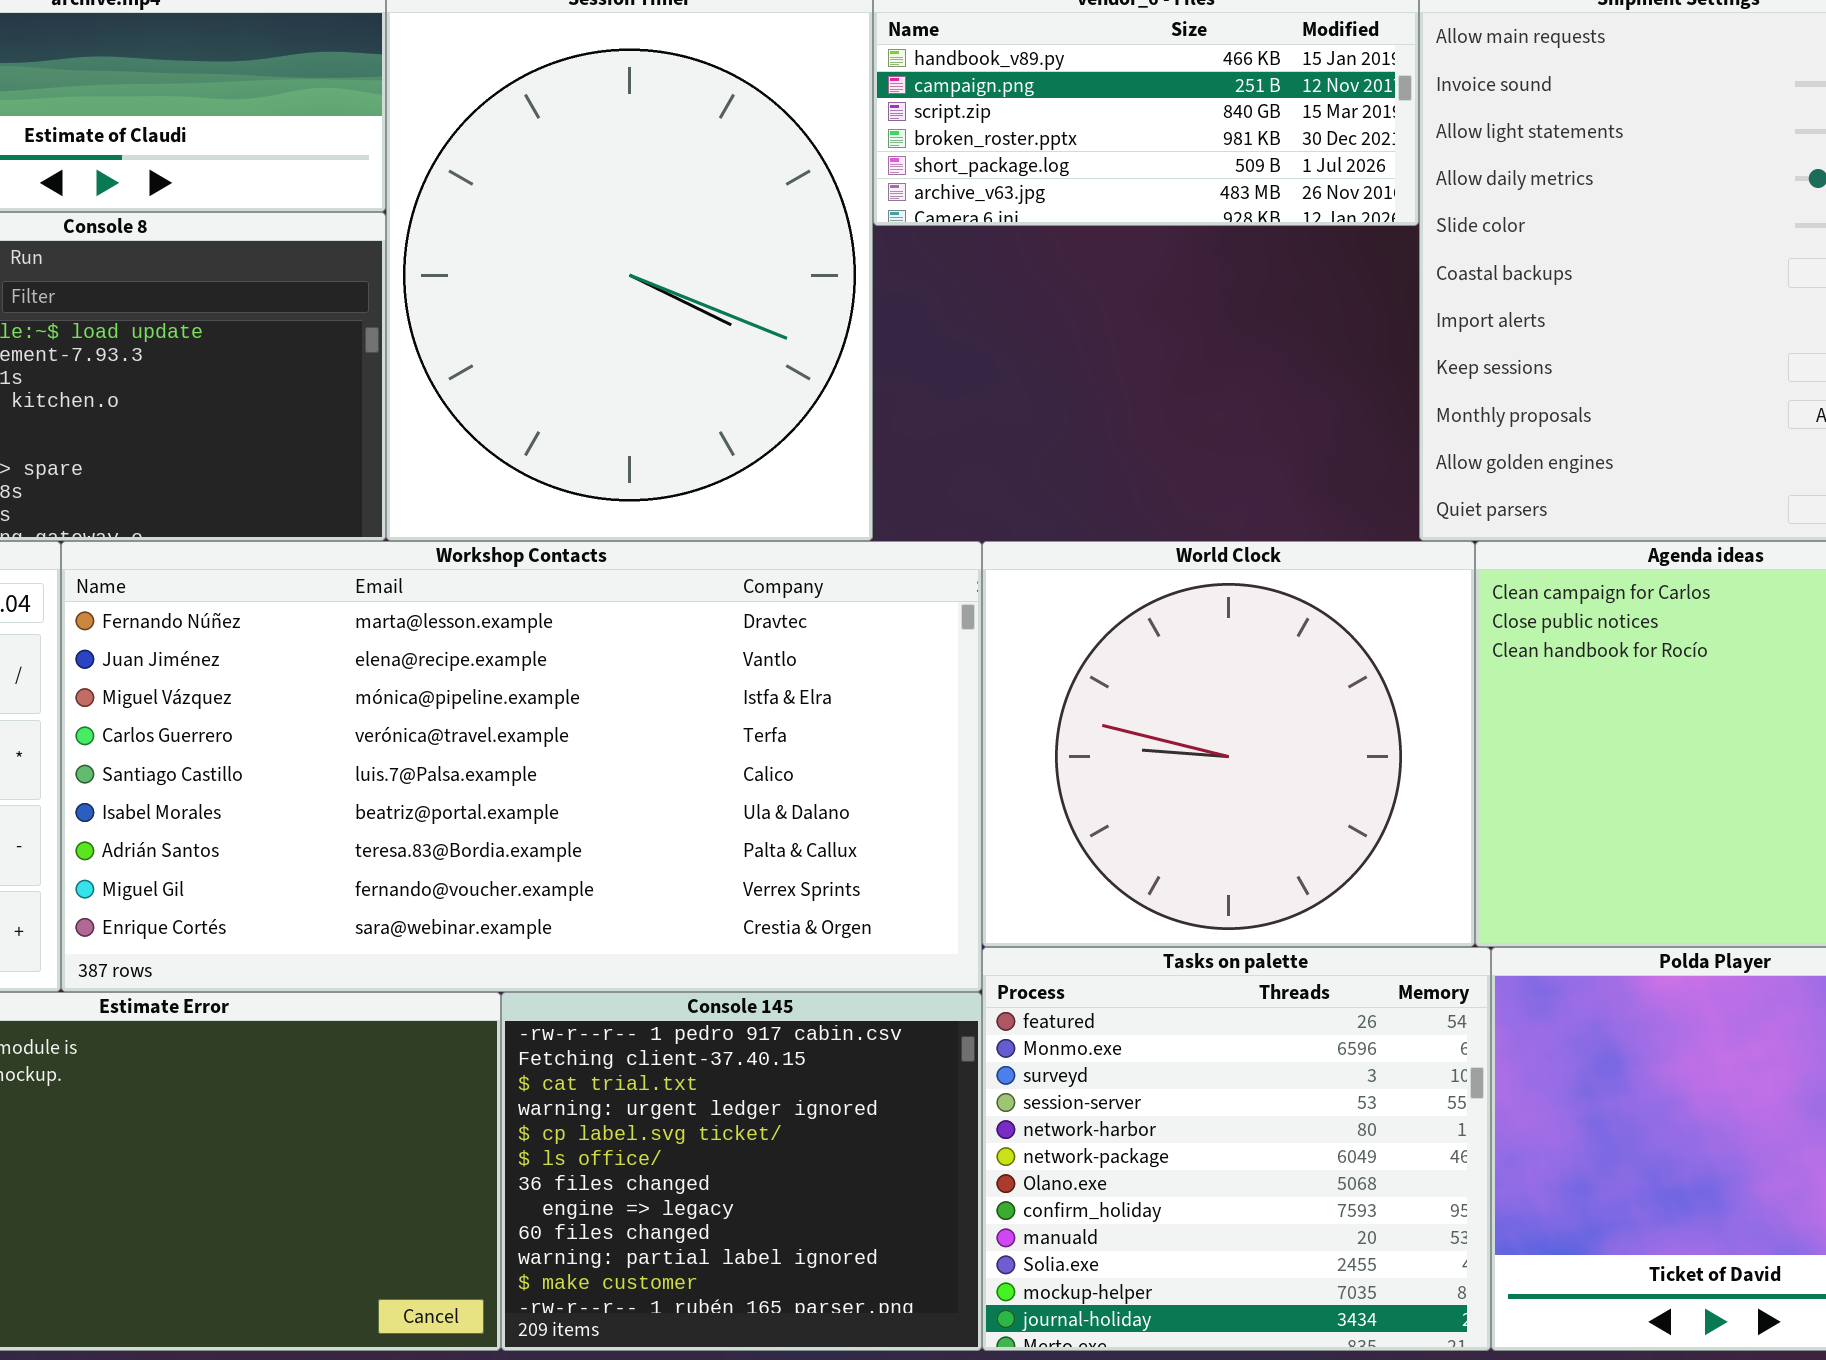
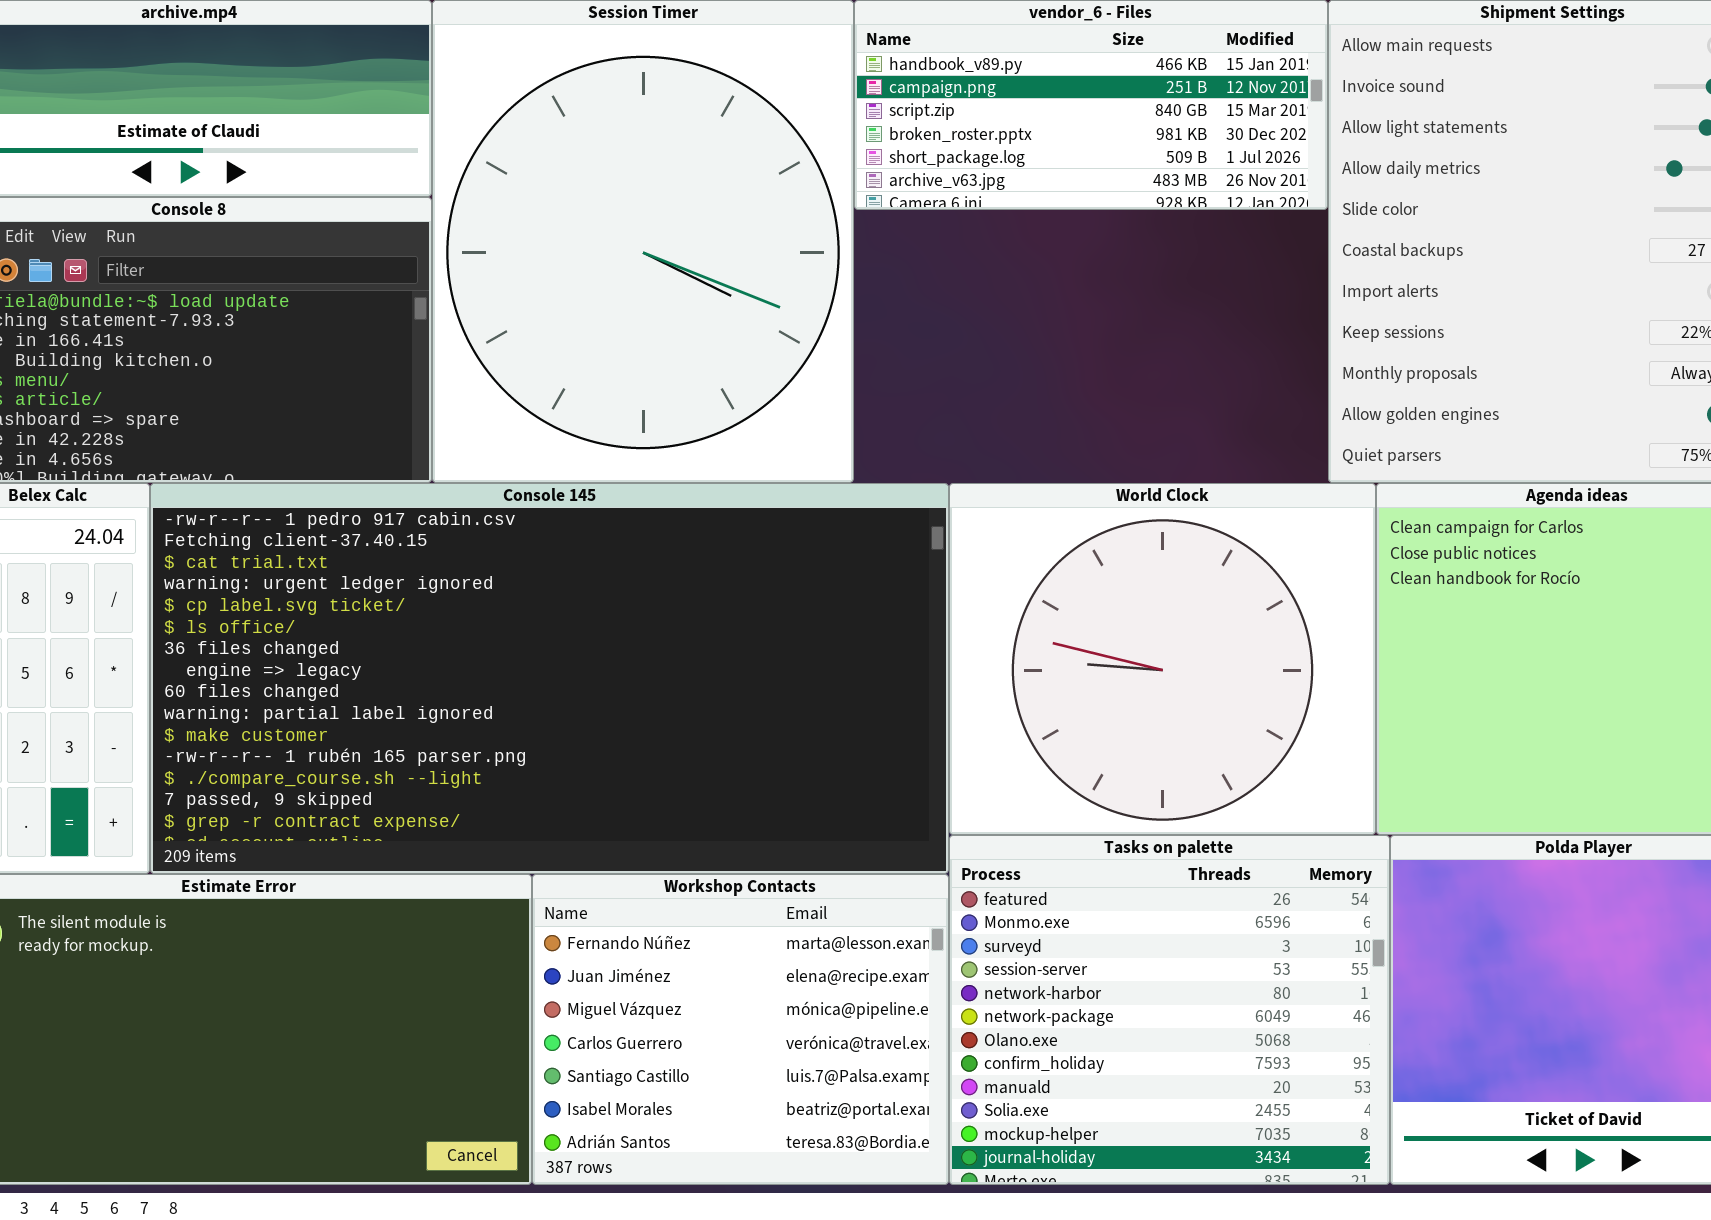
Workshop Contacts: [61,541,982,992] -> [532,874,949,1185], moved, resized
Console 145: [501,992,982,1351] -> [150,483,949,874], moved, resized

